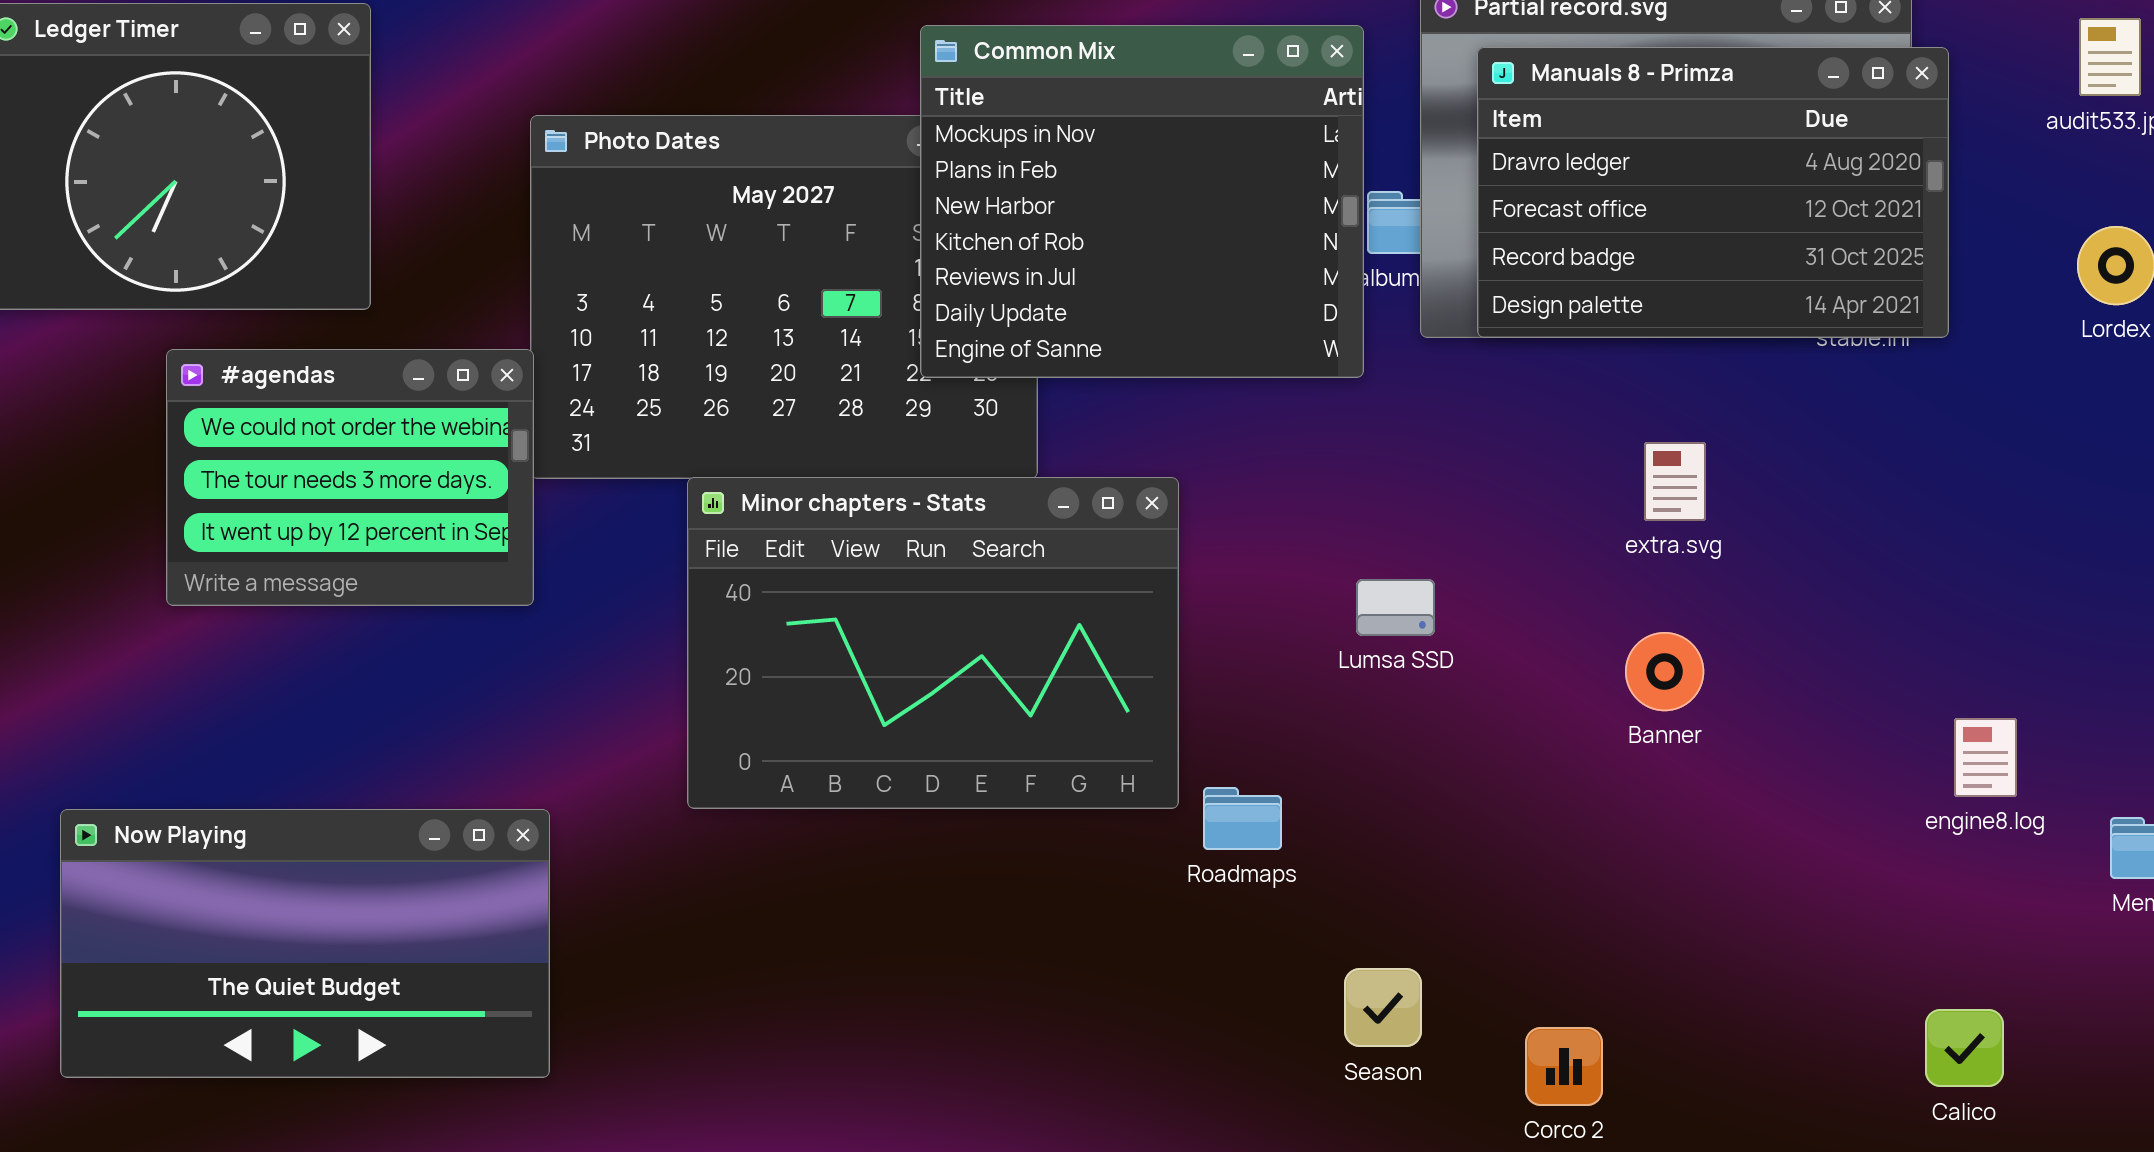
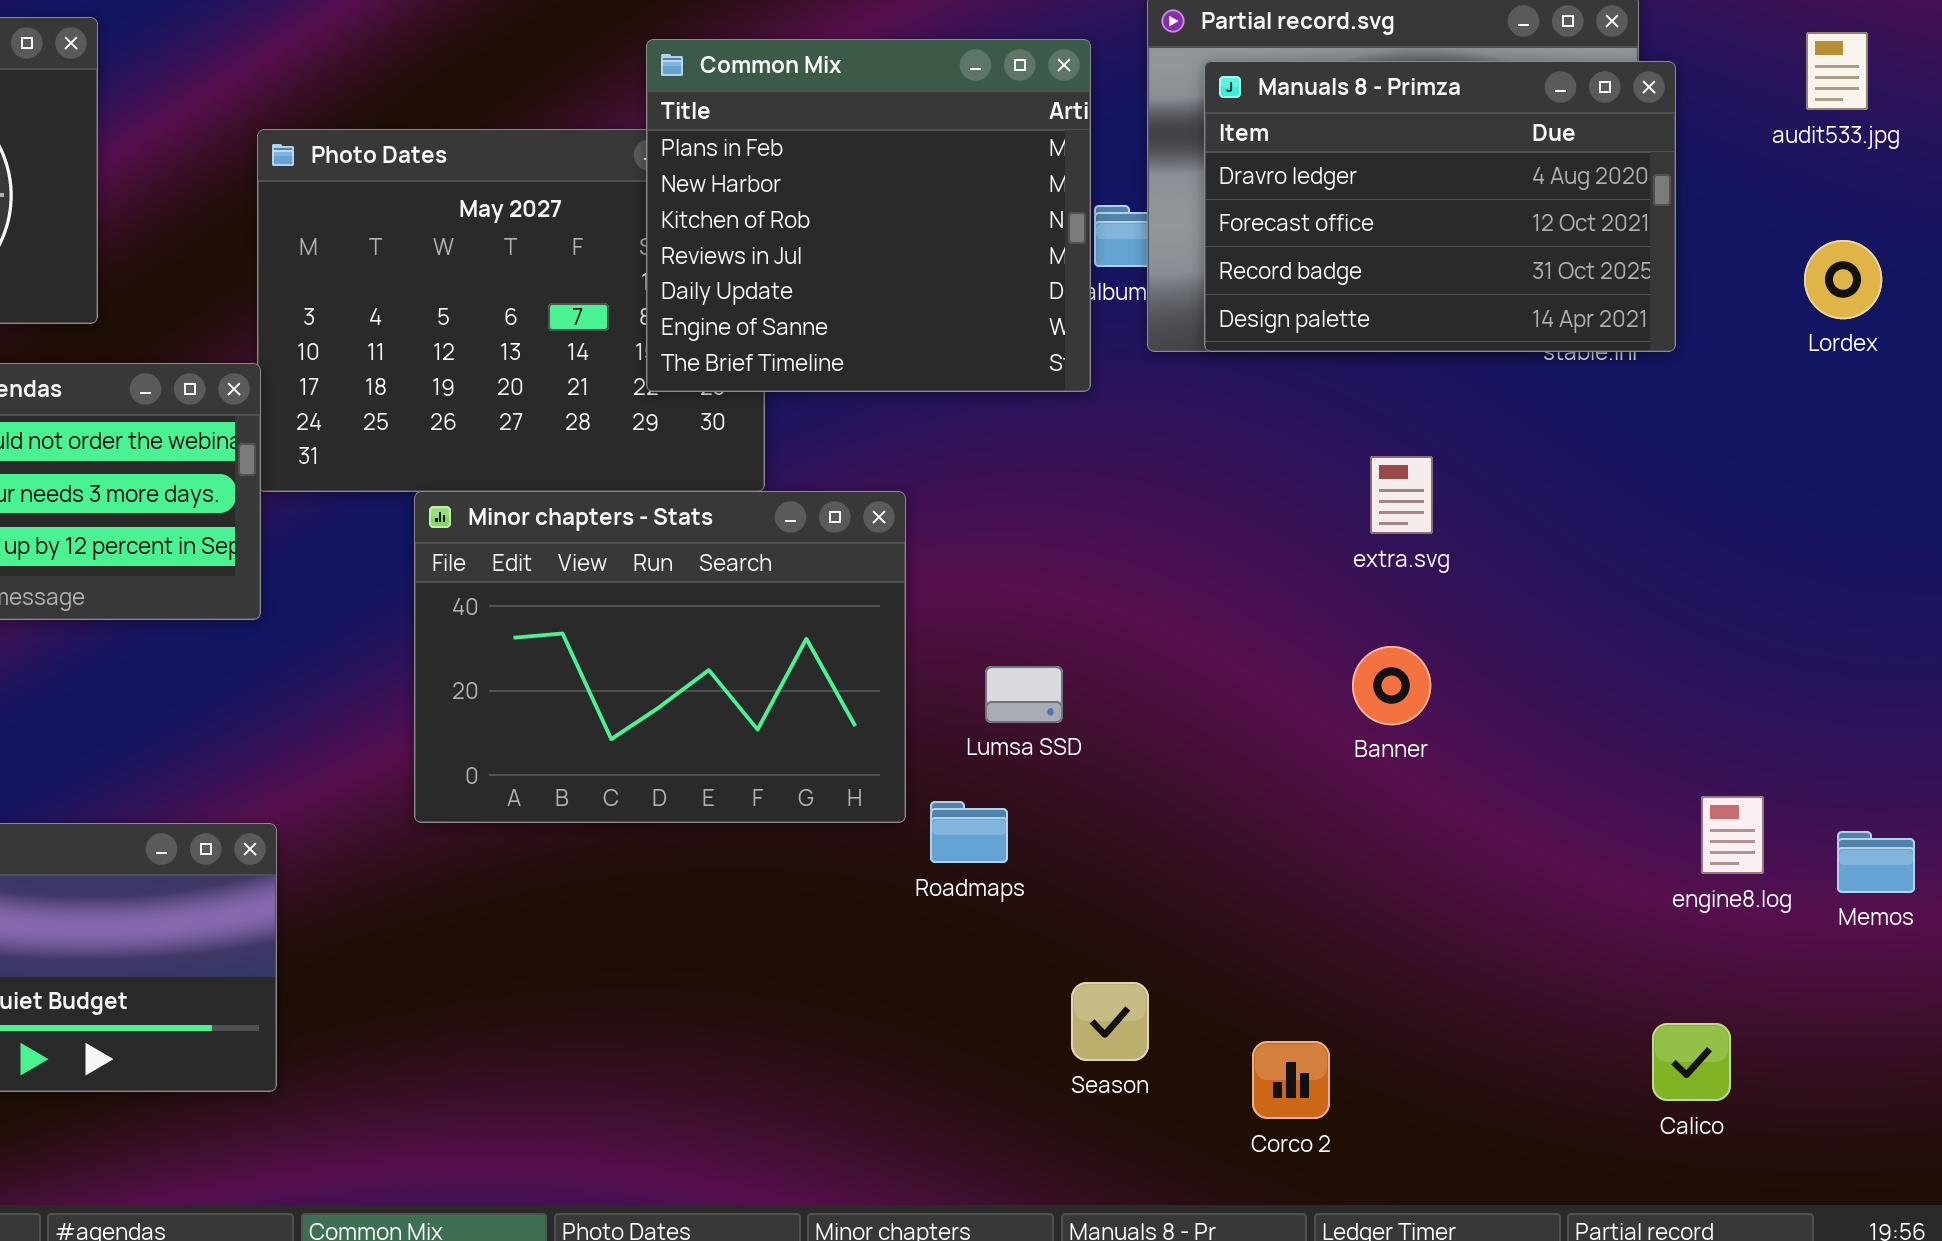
Common Mix: [920,25,1364,378] -> [646,39,1091,392], scrolled down 1 row
Lumsa SSD: [1356,579,1435,636] -> [985,666,1063,723], moved
engine8.log: [1954,718,2017,797] -> [1701,796,1764,874], moved

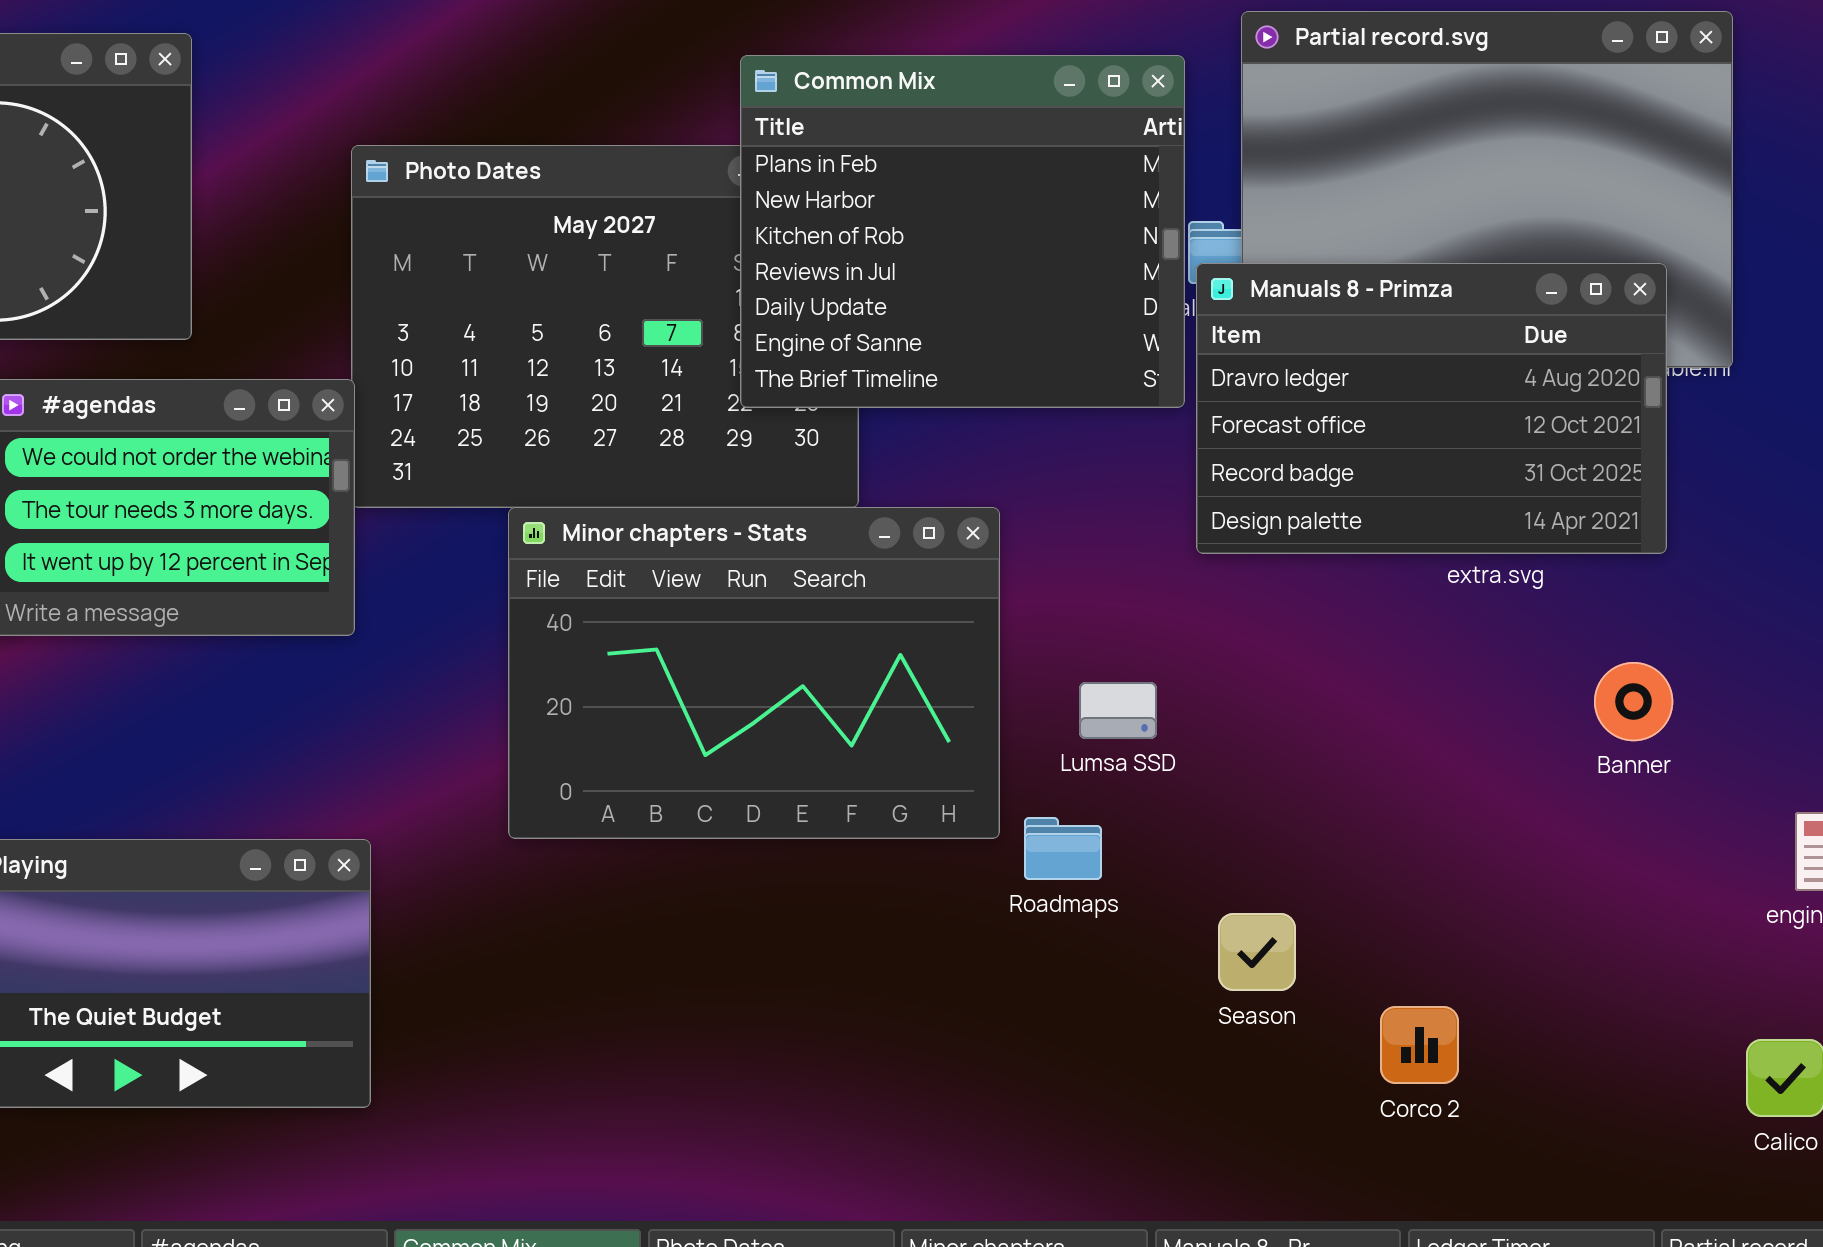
Manuals 8 - Primza: [1204,61,1676,352] -> [1196,263,1667,554], moved
Banner: [1352,646,1431,725] -> [1594,662,1673,741], moved
Season: [1071,982,1149,1061] -> [1218,913,1296,991], moved
Corco 2: [1252,1041,1330,1119] -> [1380,1006,1459,1084], moved

